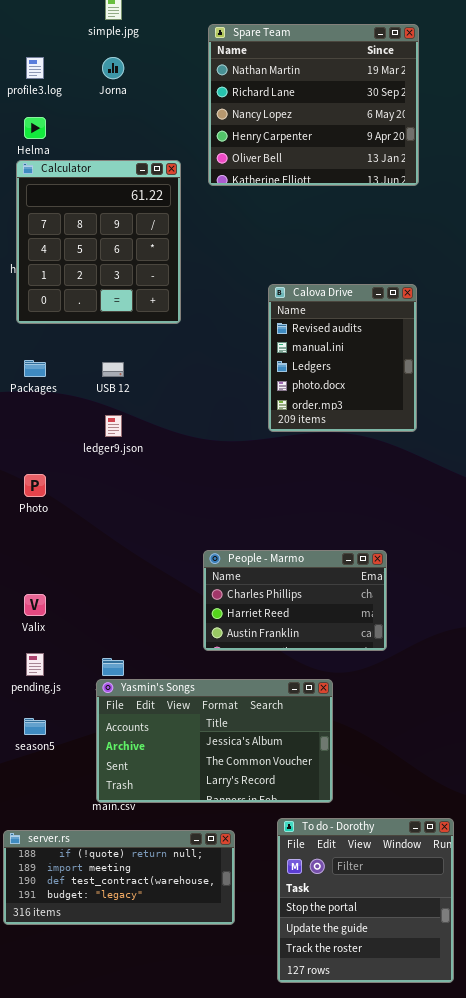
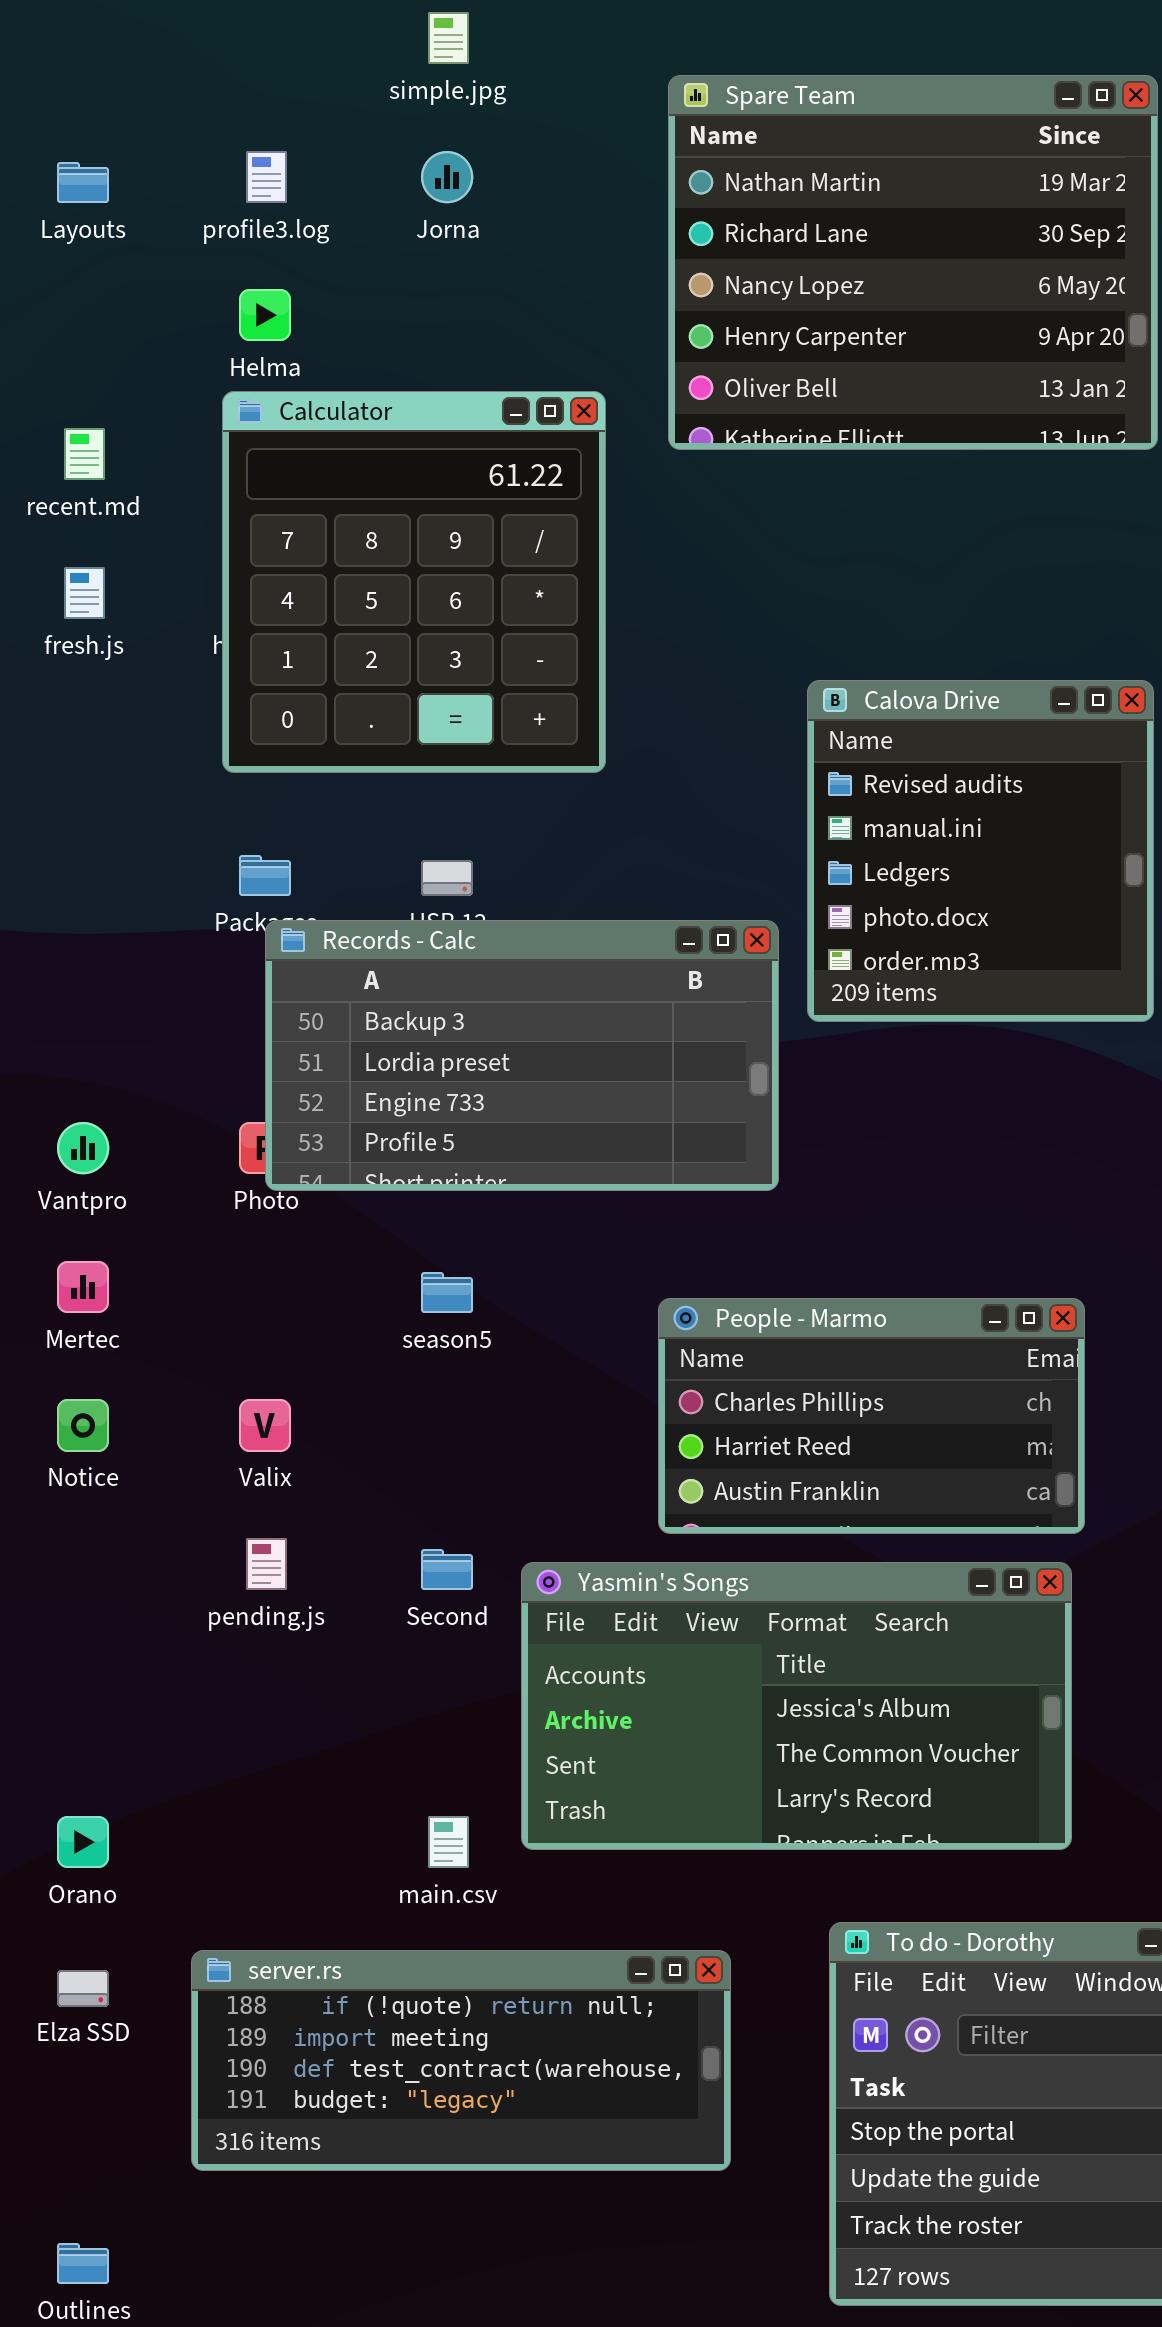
Records - Calc: none -> [265,920,779,1191], opened
Yasmin's Songs: [96,679,333,803] -> [521,1562,1072,1850], moved
season5: [24,718,46,735] -> [421,1272,473,1313], moved

